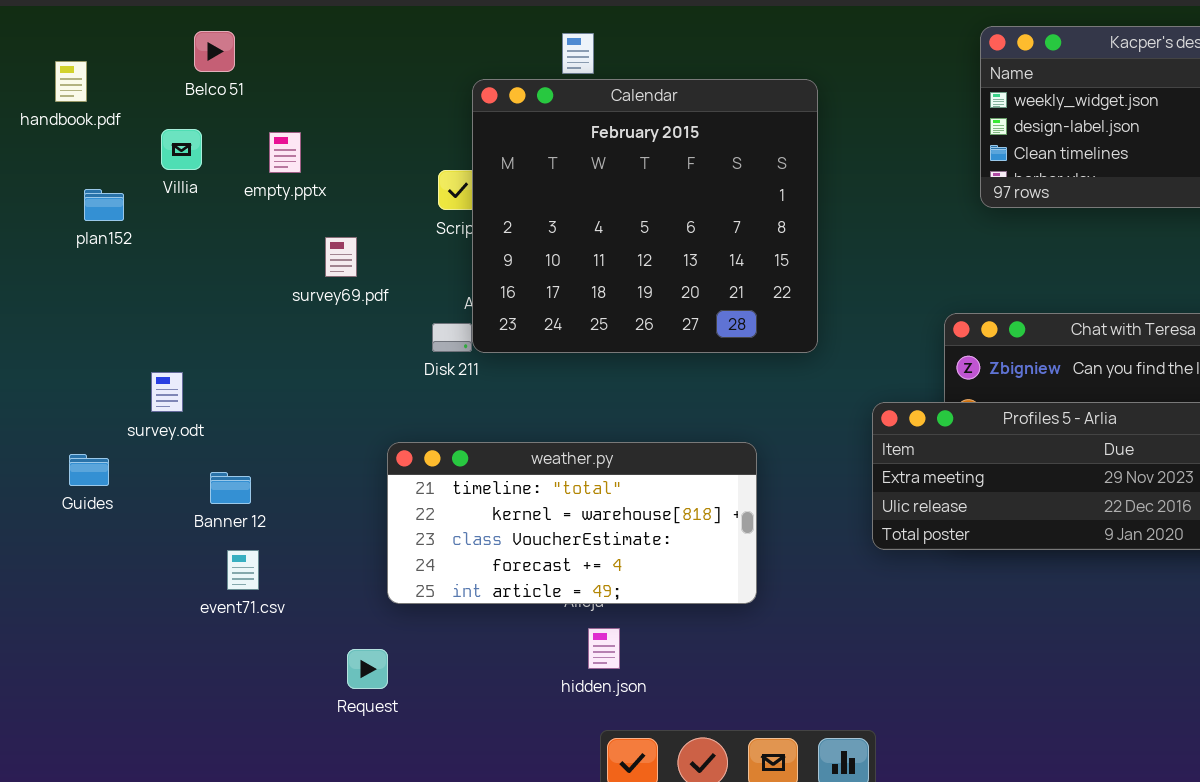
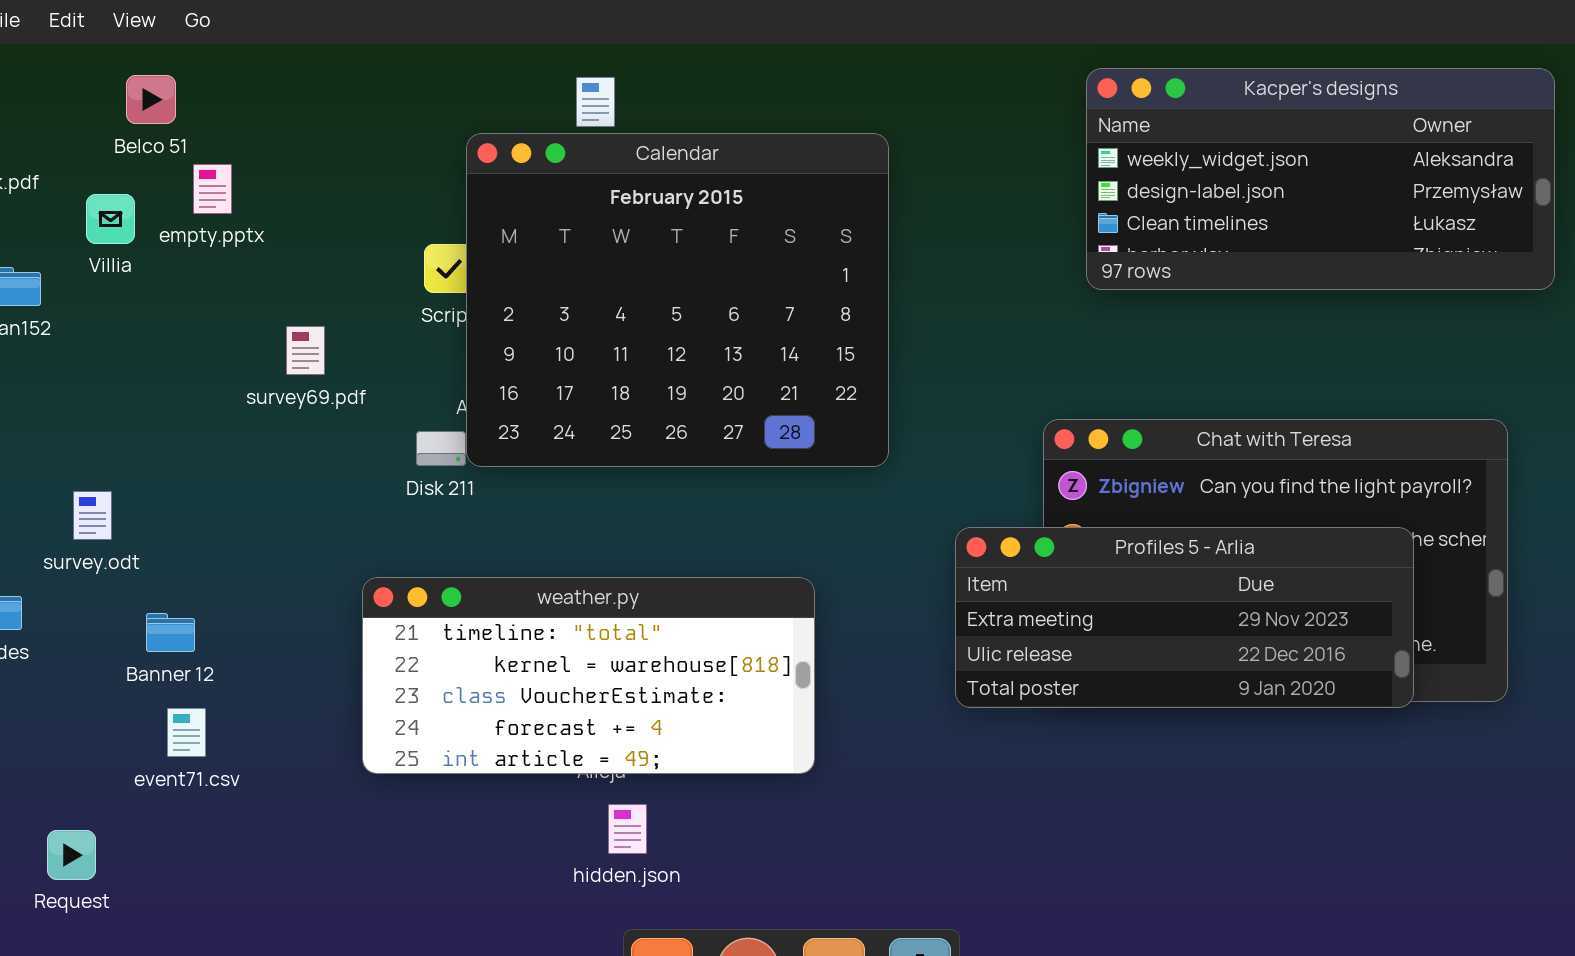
empty.pptx: [269,132,301,173] -> [193,164,232,214], moved
Request: [347,649,388,689] -> [47,830,96,880], moved

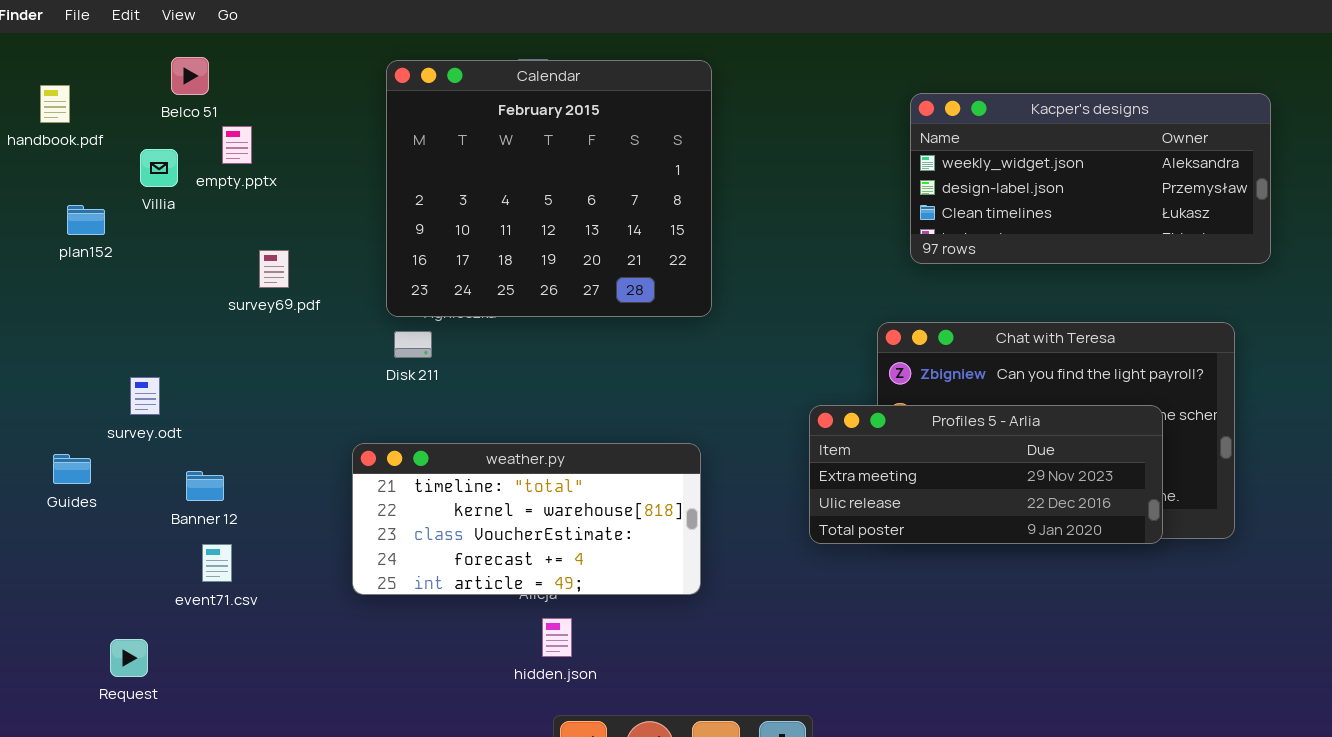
Kacper's designs: [1086,68,1555,290] -> [910,93,1271,264], moved
Calendar: [466,133,889,467] -> [386,60,712,317], moved
survey69.pdf: [286,326,325,375] -> [259,250,289,288], moved

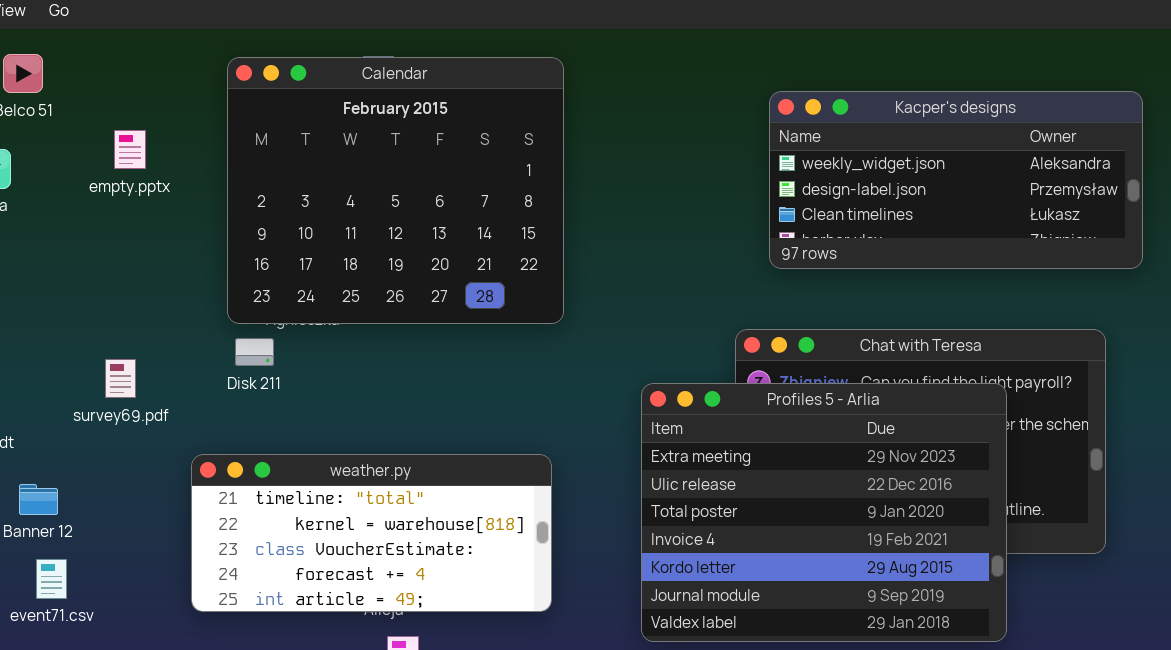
empty.pptx: [222,126,252,164] -> [114,130,146,169], moved
survey69.pdf: [259,250,289,288] -> [105,359,136,398], moved
Profiles 5 - Arlia: [809,405,1163,544] -> [641,383,1007,642], moved, resized

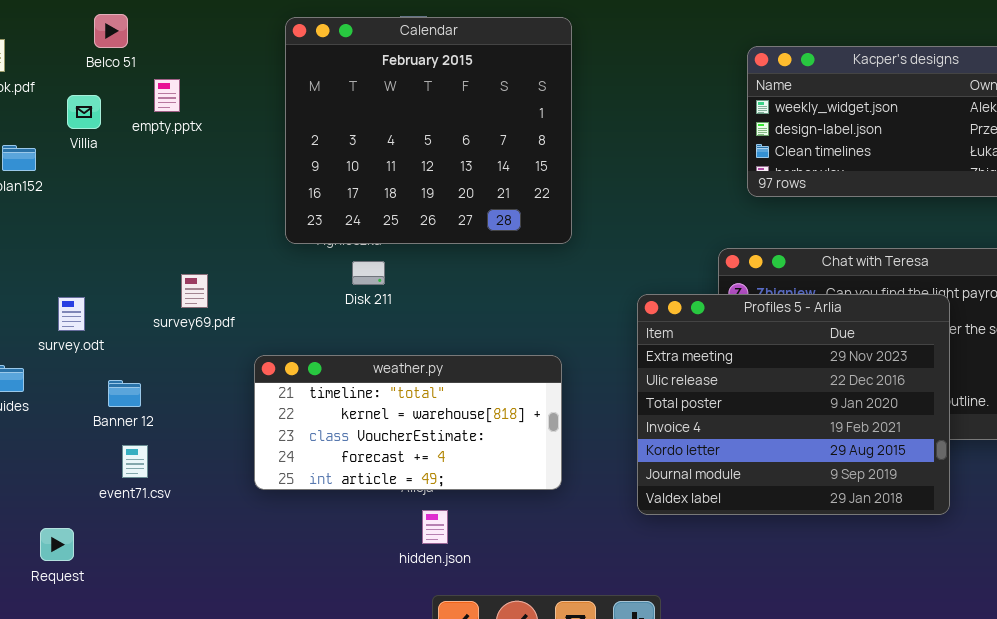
empty.pptx: [114,130,146,169] -> [154,79,180,112], moved
Disk 211: [235,338,274,366] -> [352,261,385,285], moved

